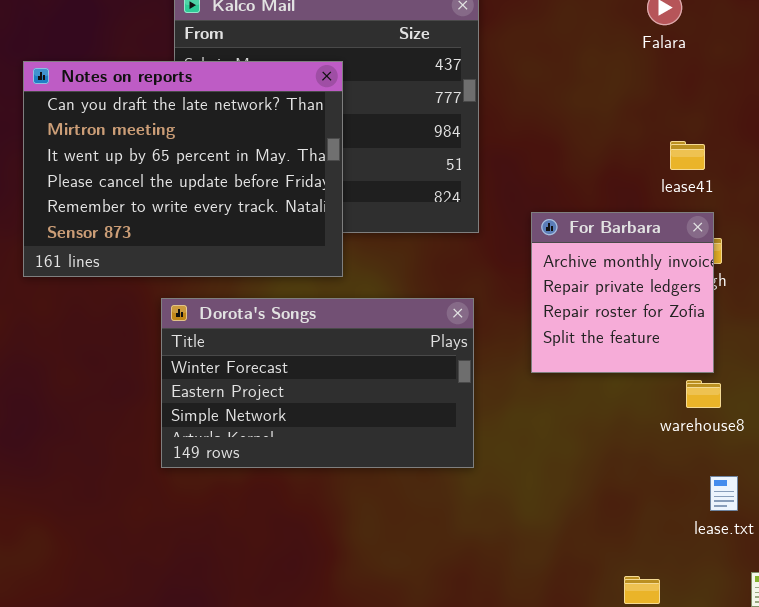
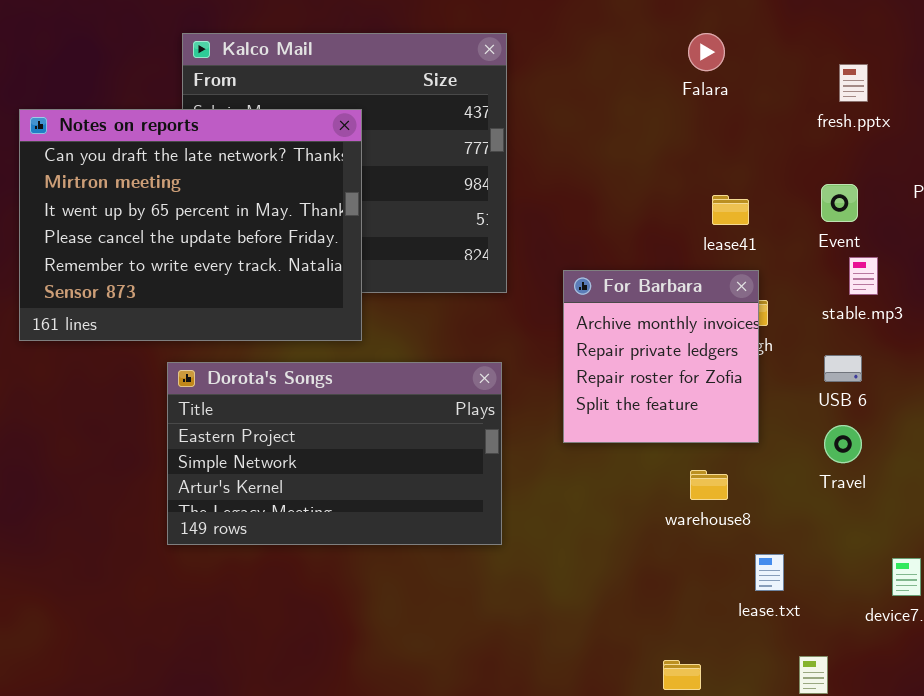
Dorota's Songs: [161,298,474,468] -> [167,362,502,545], scrolled down 1 row
warehouse8: [686,380,721,408] -> [690,470,728,500], moved

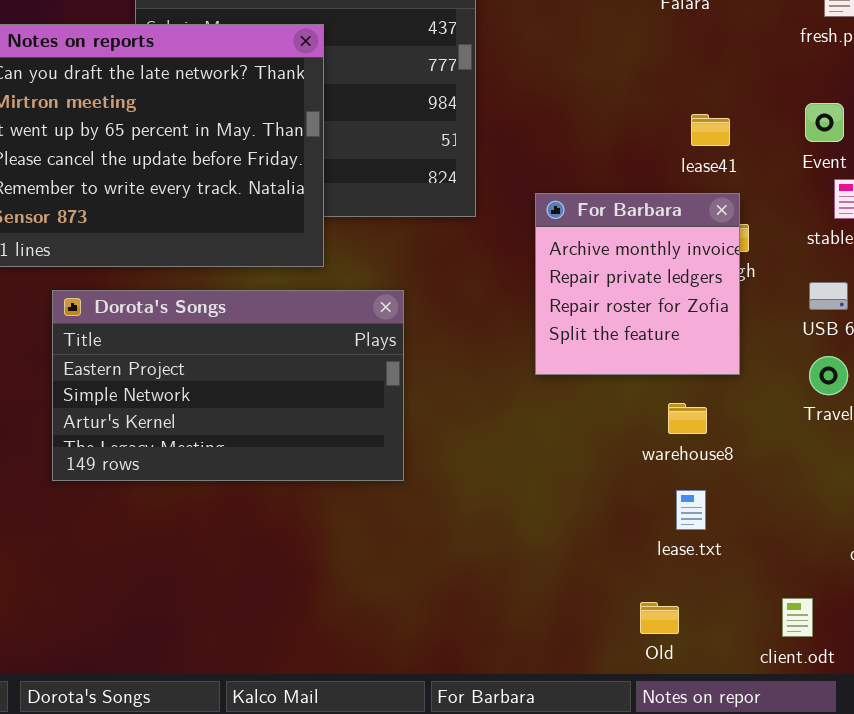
Dorota's Songs: [167,362,502,545] -> [52,290,404,481], moved
lease.txt: [755,554,784,591] -> [676,490,706,530], moved

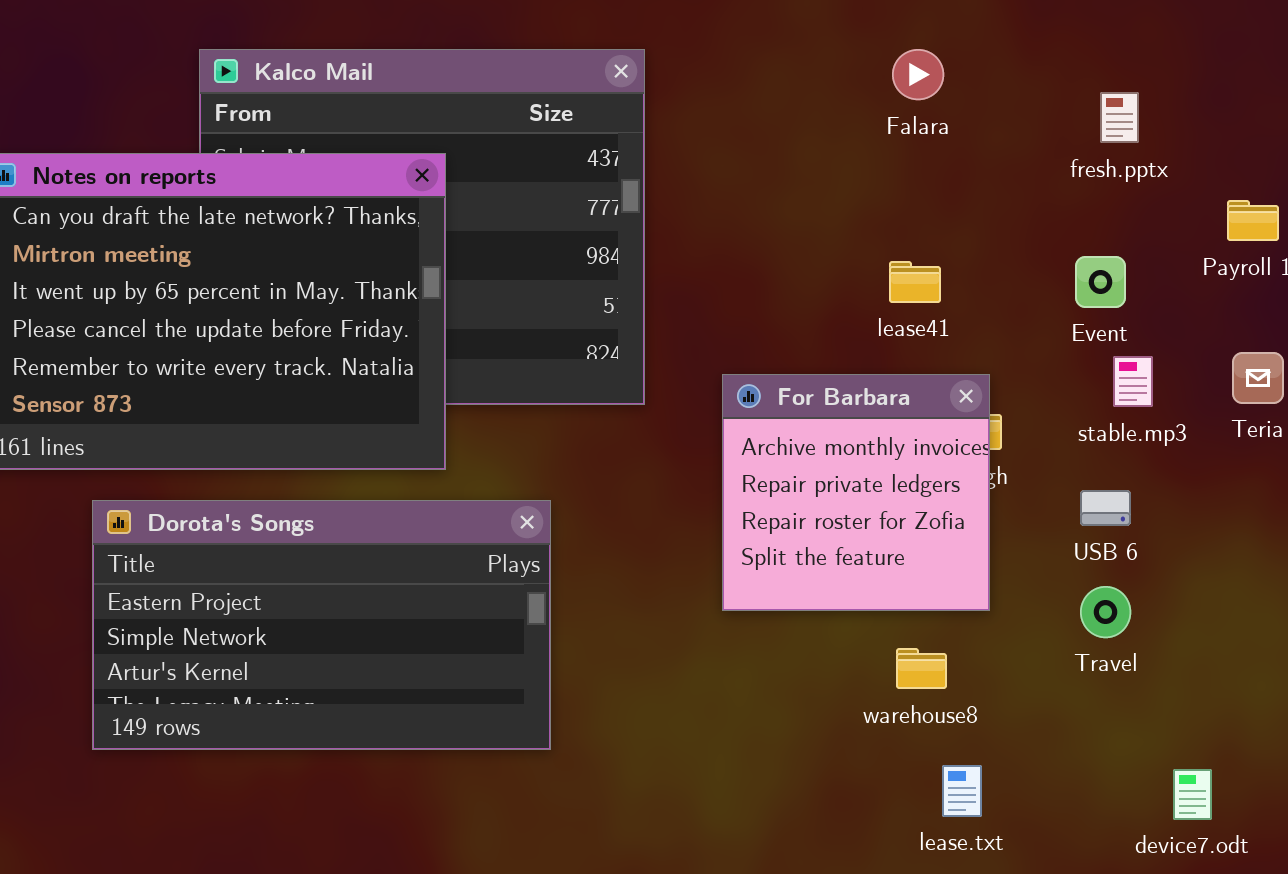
lease41: [691,114,730,146] -> [889,261,941,303], moved
lease.txt: [676,490,706,530] -> [942,765,982,817], moved

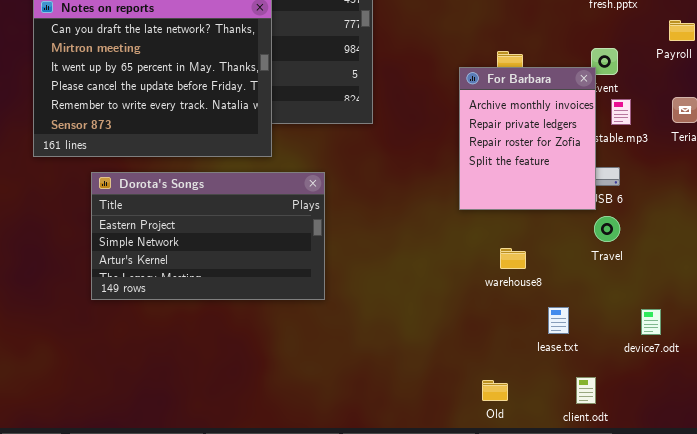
For Barbara: [722,374,990,611] -> [459,67,596,210], moved, resized
lease.txt: [942,765,982,817] -> [548,307,569,334], moved

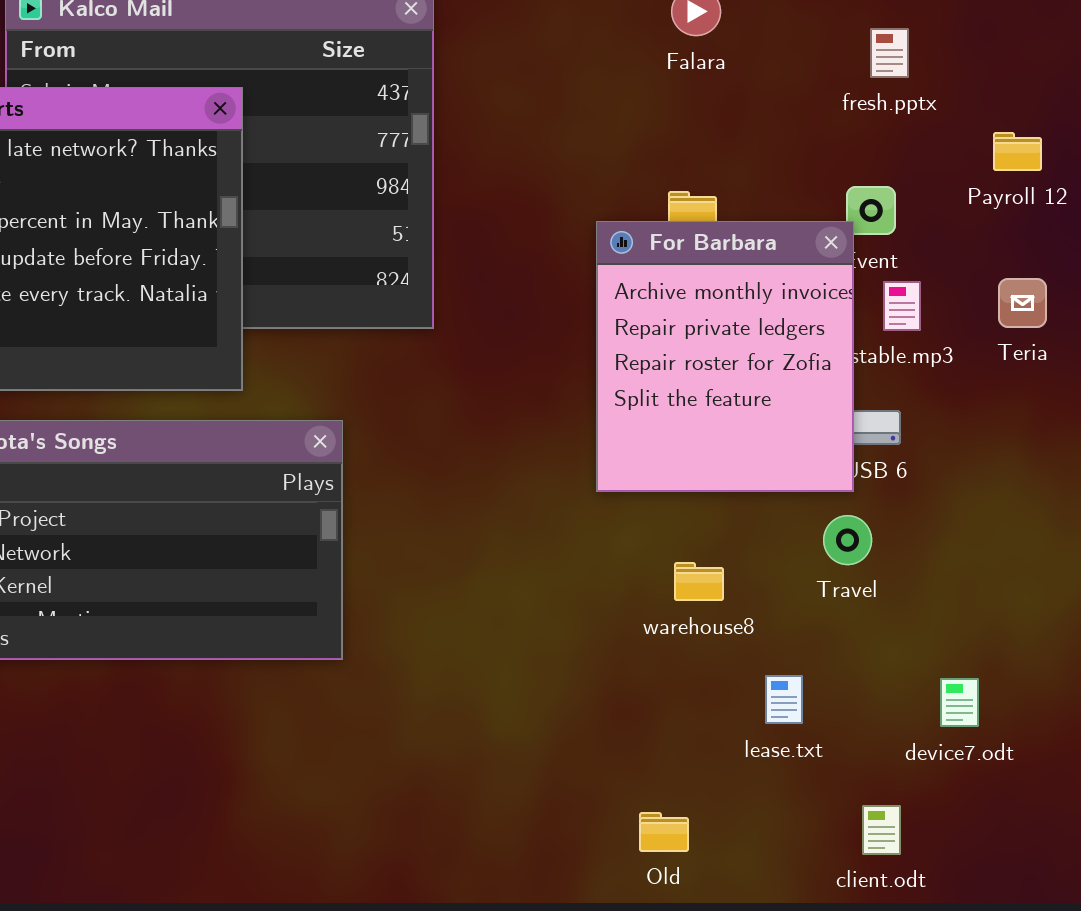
Travel: [594,216,620,242] -> [823,515,872,565], moved
client.odt: [576,377,596,404] -> [862,805,901,855], moved

